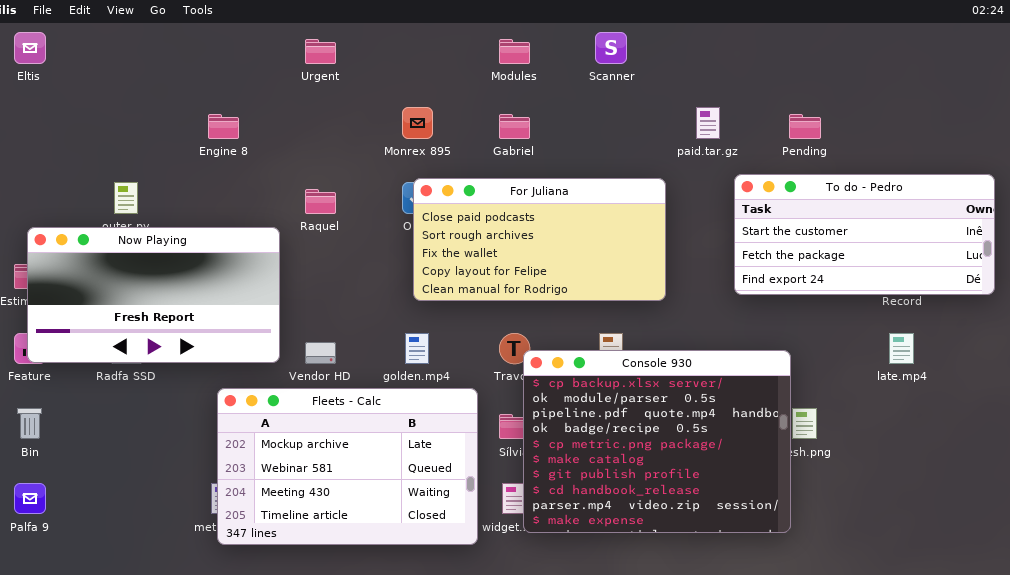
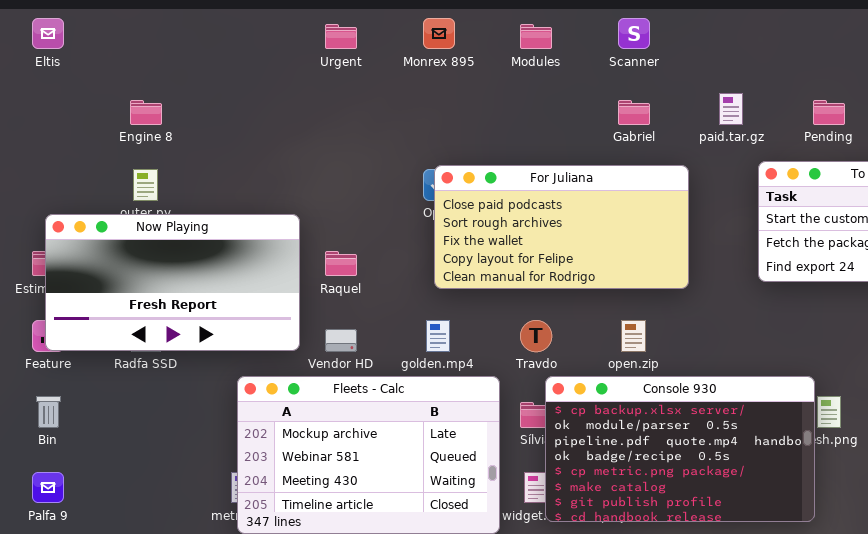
Monrex 895: [402,107,433,139] -> [423,18,455,49], moved
Engine 8: [208,114,239,139] -> [130,100,162,125], moved
Gabriel: [499,114,530,139] -> [618,100,650,125], moved
Raquel: [305,189,336,214] -> [325,251,357,276], moved
Console 930: [523,350,791,533] -> [545,376,815,522], resized

